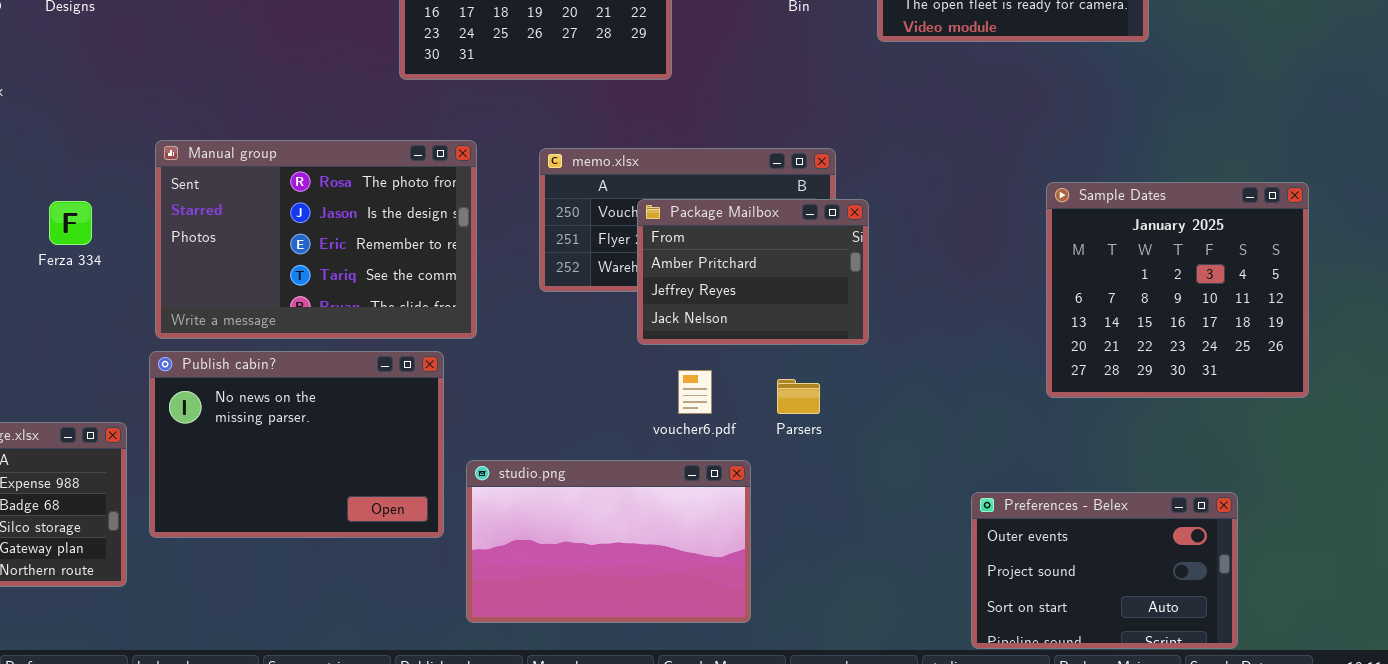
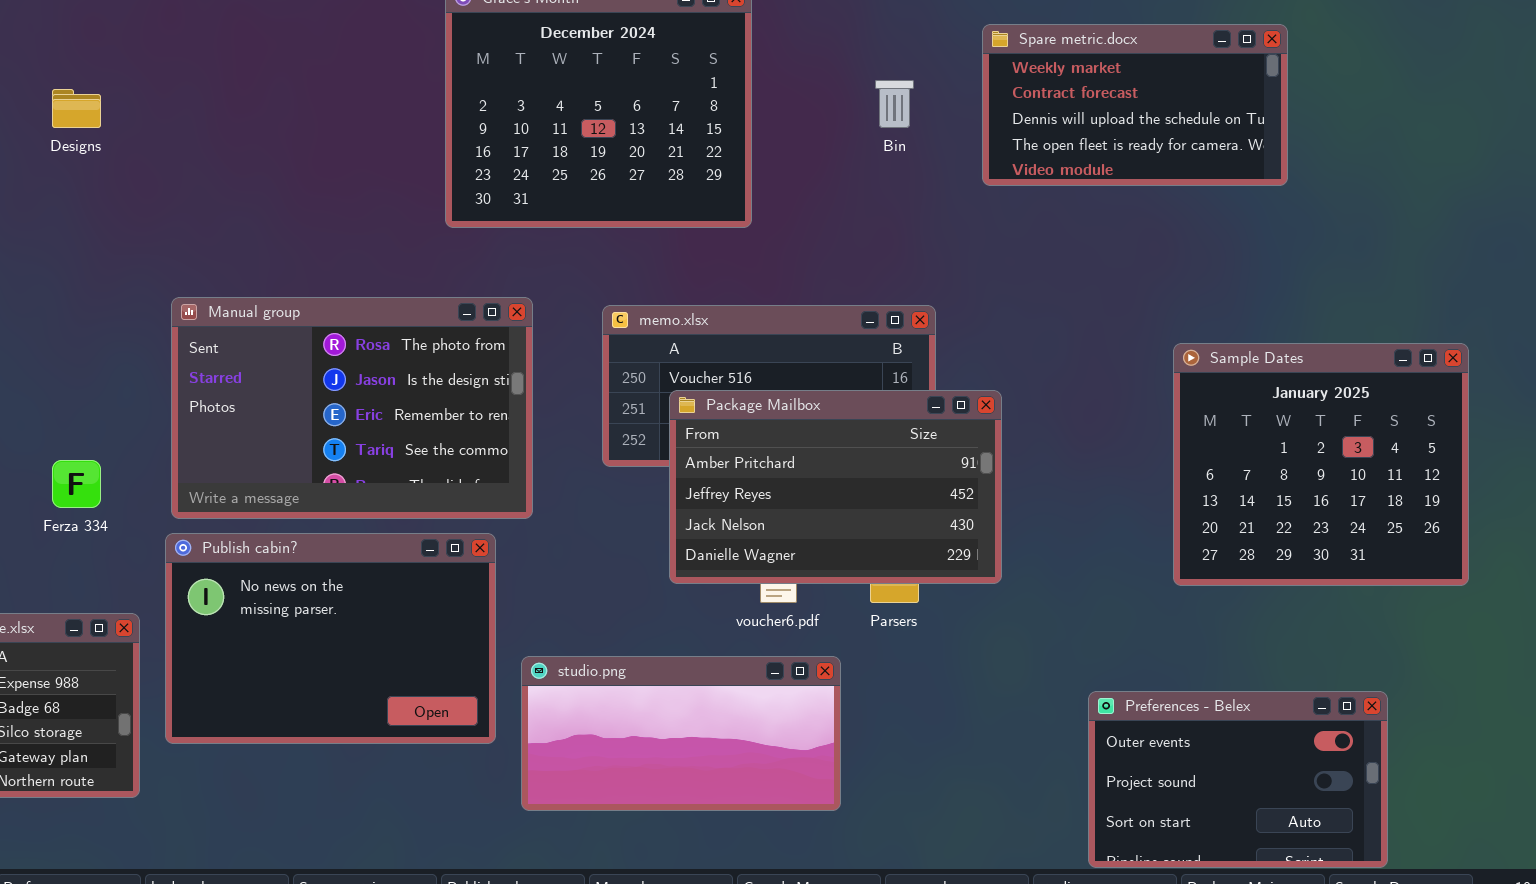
Package Mailbox: [637,199,869,345] -> [669,390,1002,584], moved, resized
Ferza 334: [49,201,92,245] -> [52,460,101,508], moved
studio.png: [466,460,751,623] -> [521,656,841,811], resized

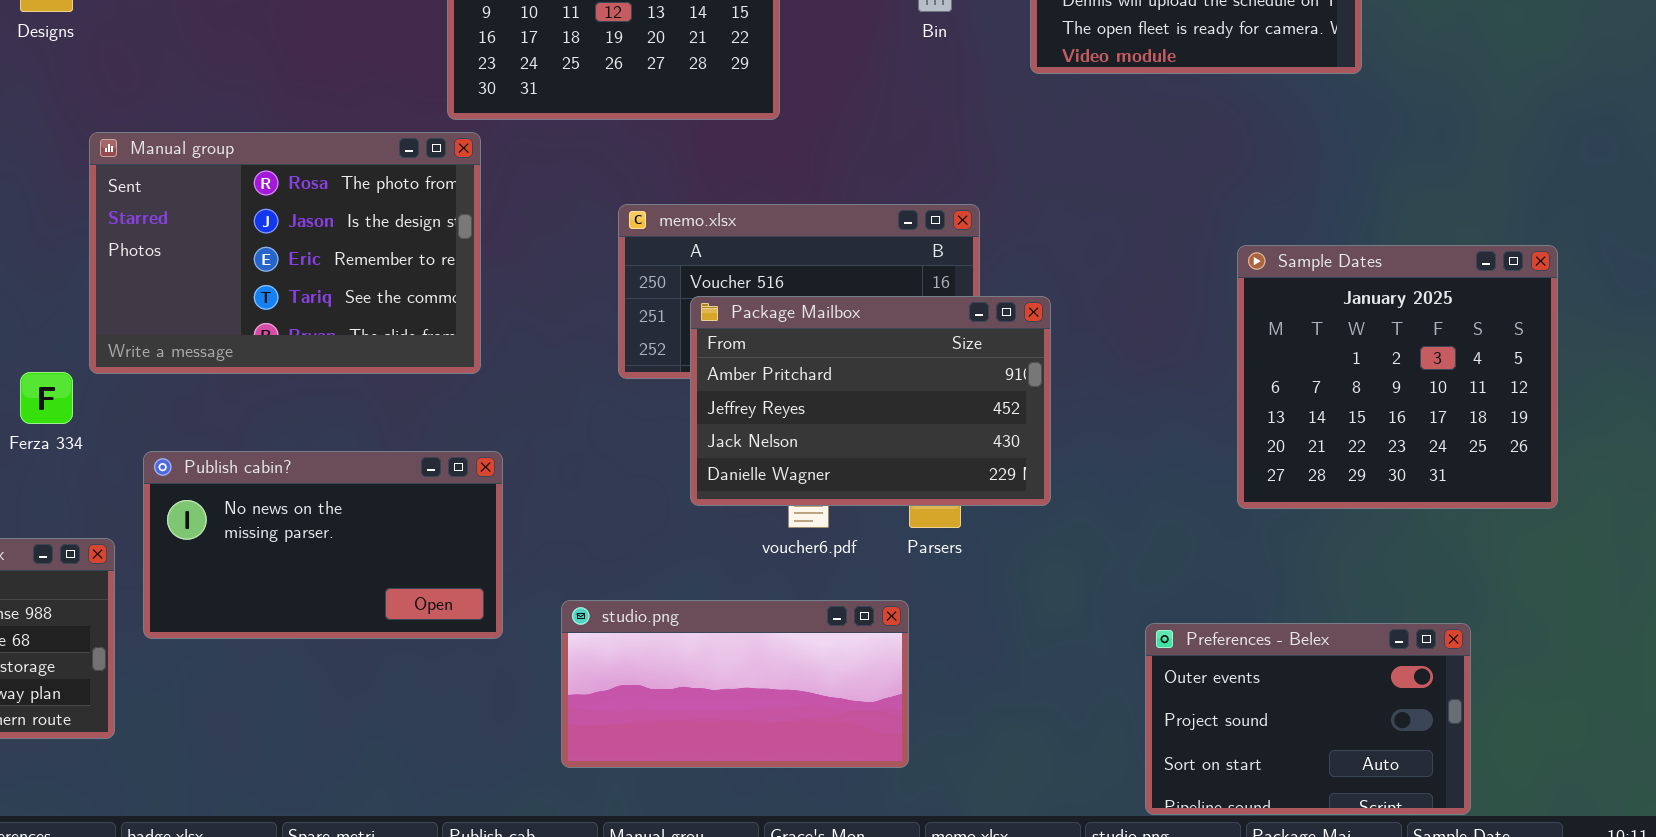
Manual group: [171,297,533,519] -> [89,132,481,374], moved
Publish cabin?: [165,533,496,744] -> [143,451,503,639], resized
studio.png: [521,656,841,811] -> [561,600,909,768], moved

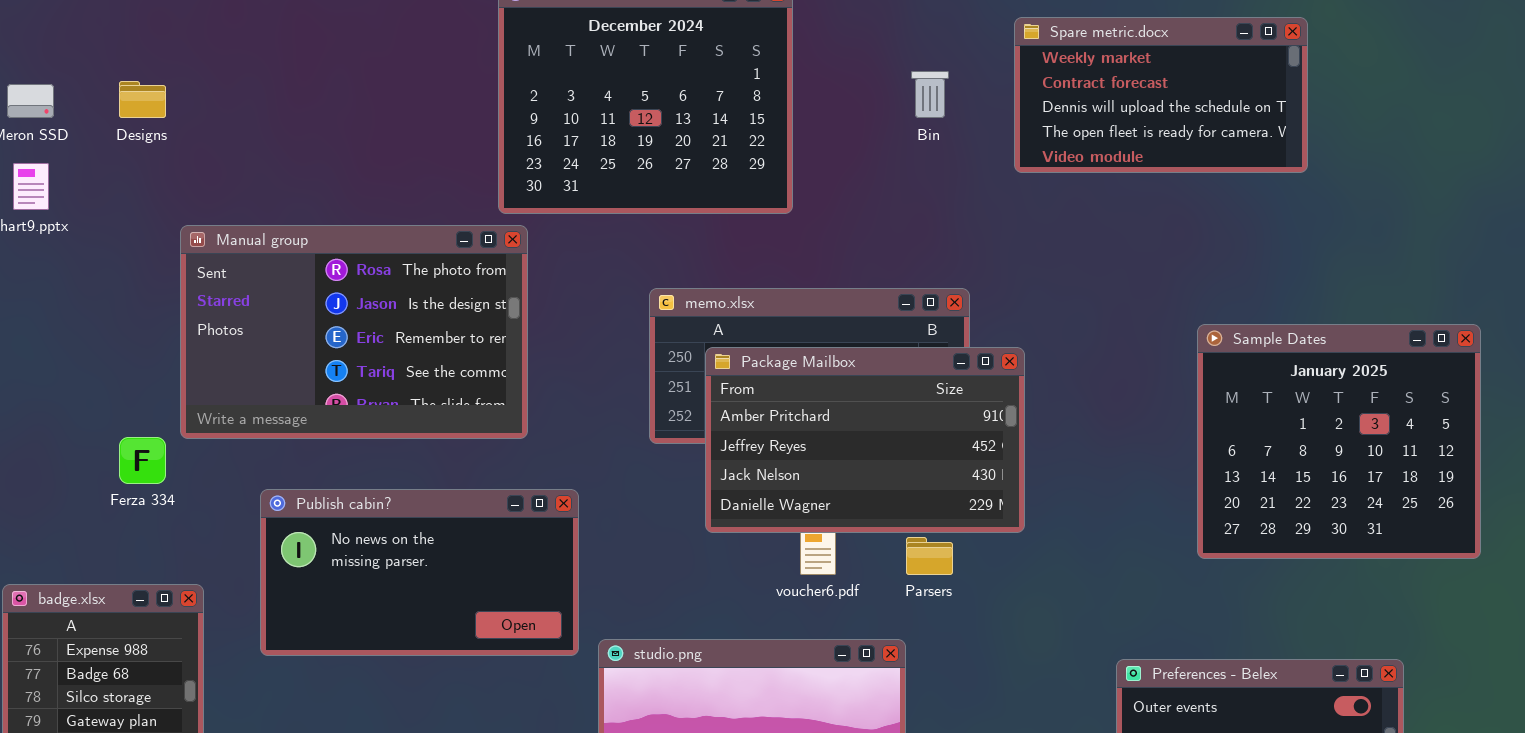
Package Mailbox: [690,296,1051,506] -> [705,347,1025,533], moved
Publish cabin?: [143,451,503,639] -> [260,489,579,656], moved

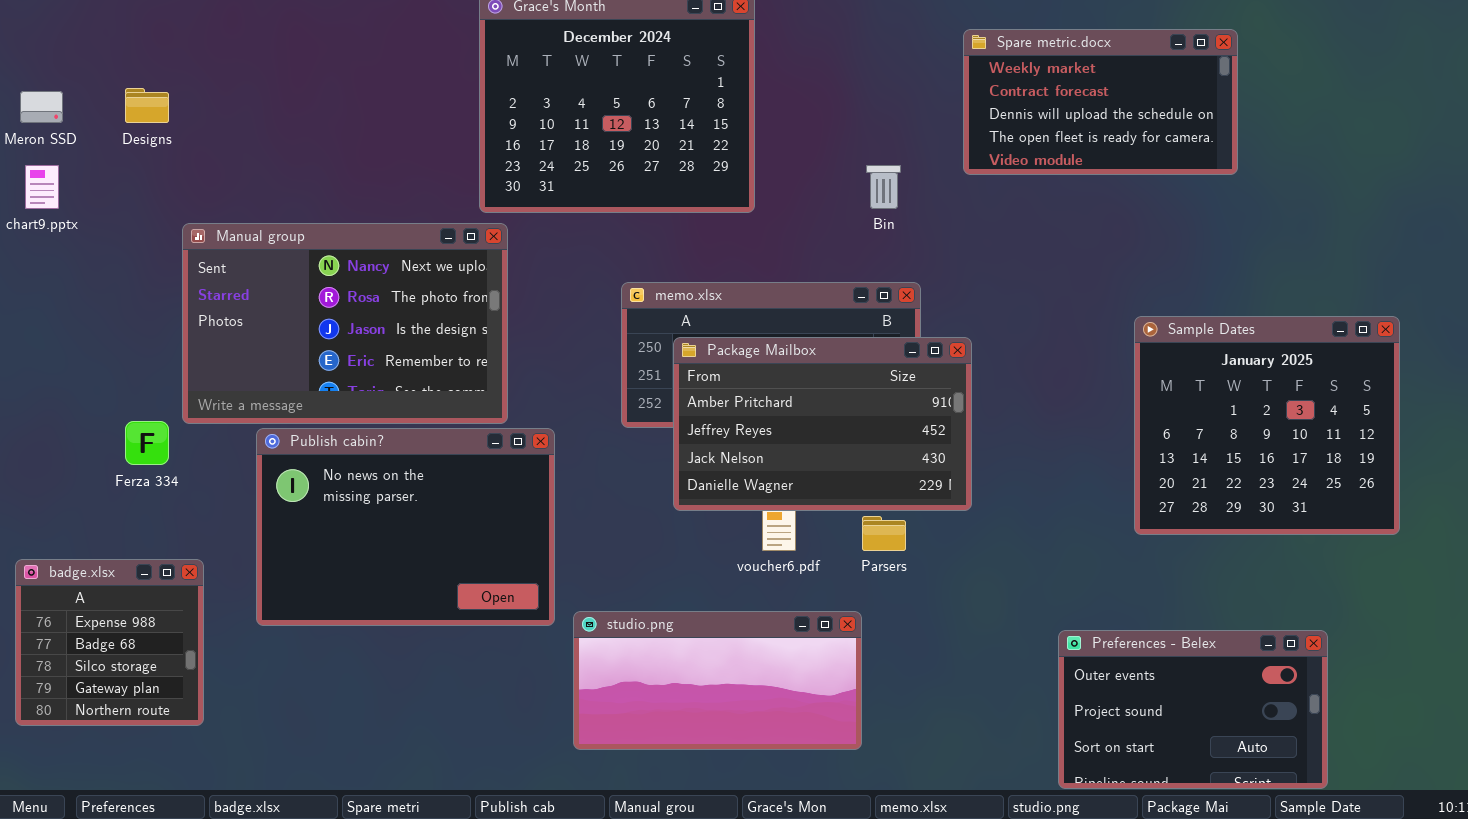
Bin: [911,71,949,118] -> [866,165,901,209], moved
Manual group: [180,225,528,439] -> [182,223,508,424], scrolled up 1 row
Publish cabin?: [260,489,579,656] -> [256,428,555,626], resized

